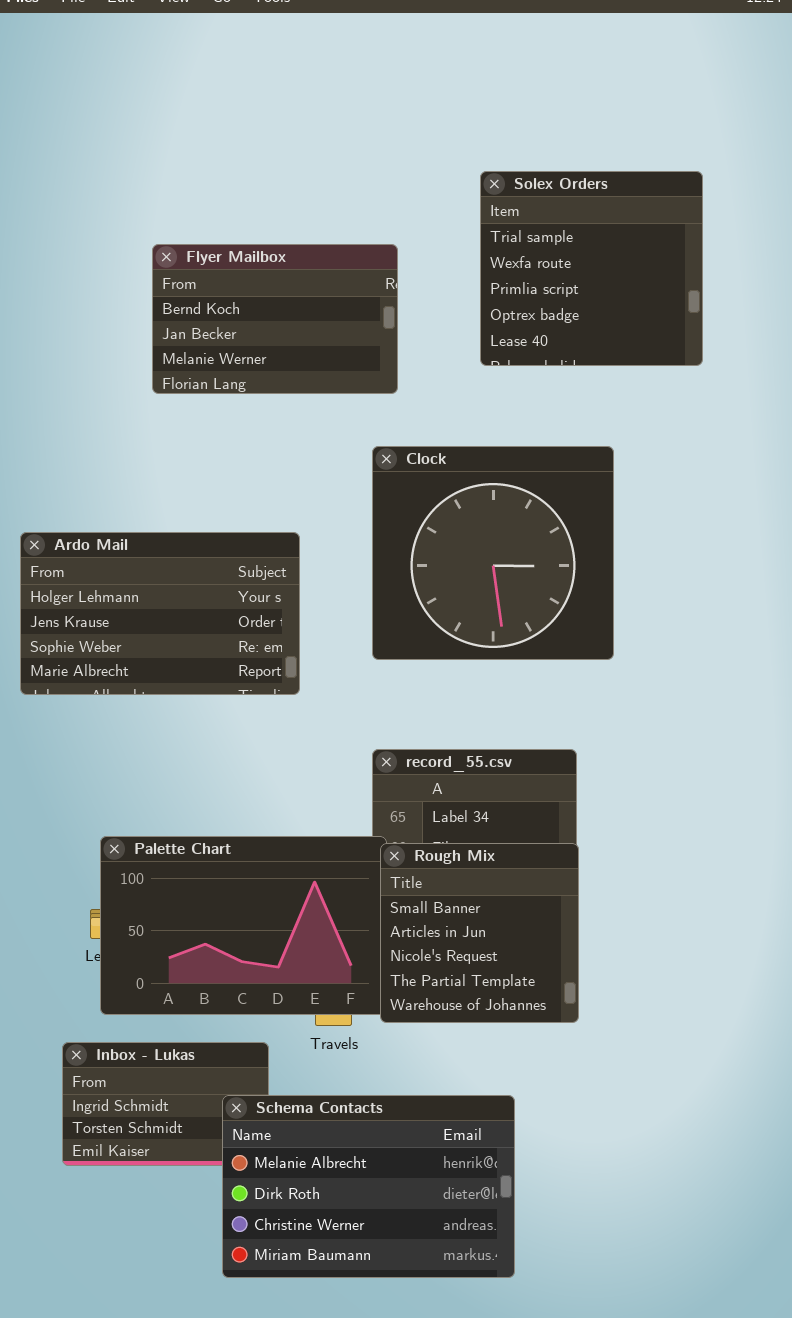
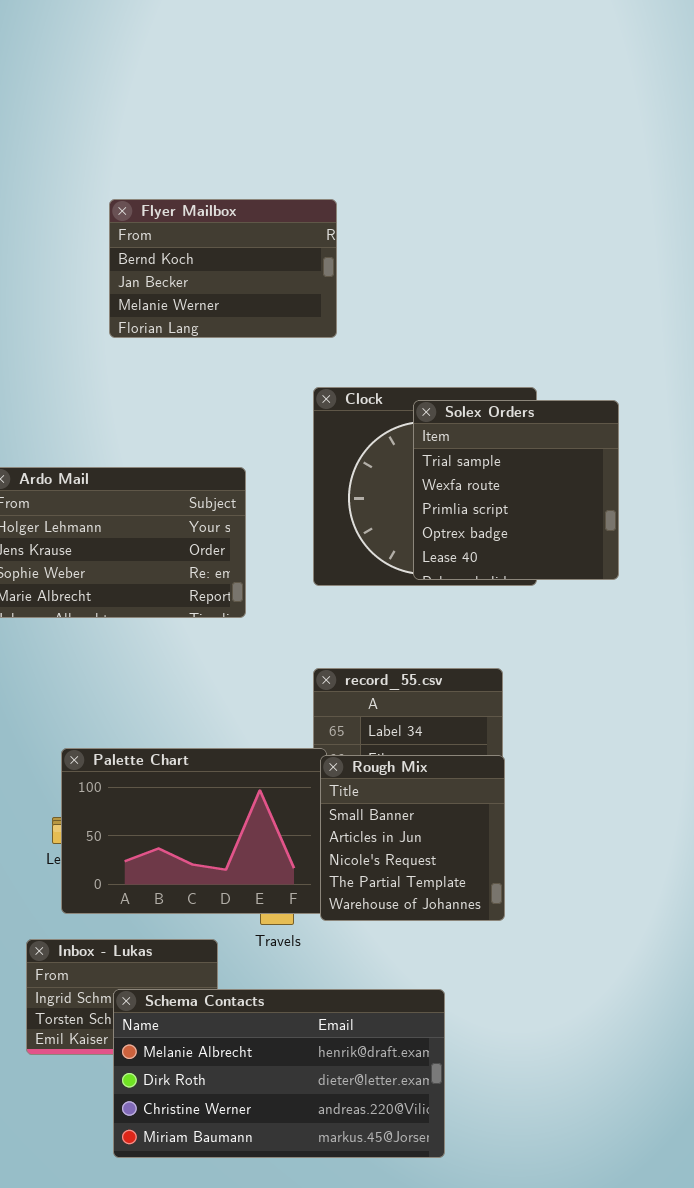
Solex Orders: [480,171,703,366] -> [413,400,619,580], moved
Schema Contacts: [222,1095,515,1278] -> [113,989,445,1158], resized

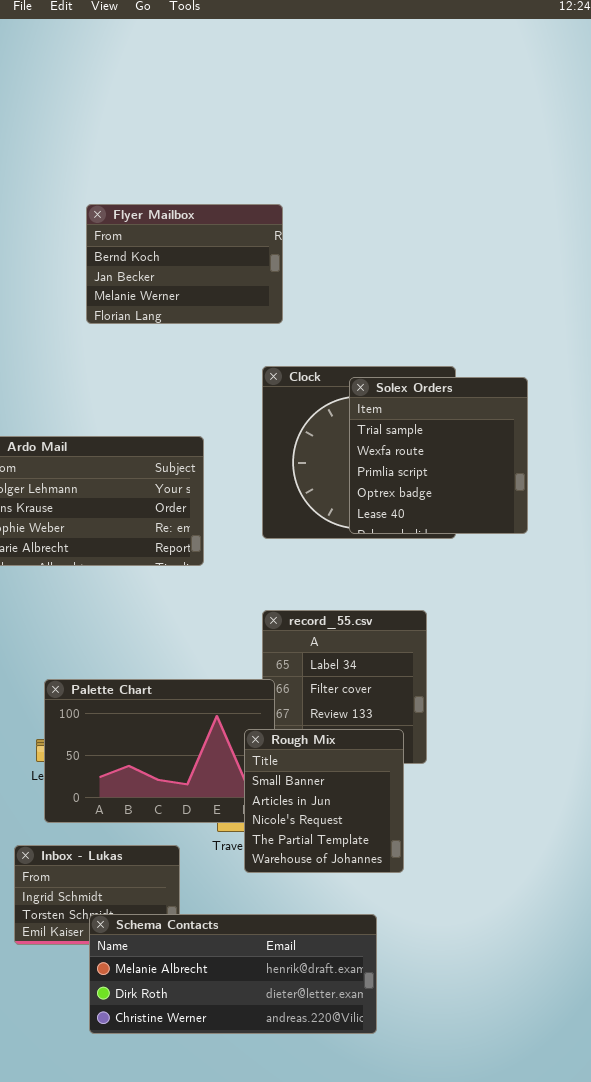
Rough Mix: [320,755,505,921] -> [244,729,404,873], moved
Schema Contacts: [113,989,445,1158] -> [89,914,377,1034], resized

